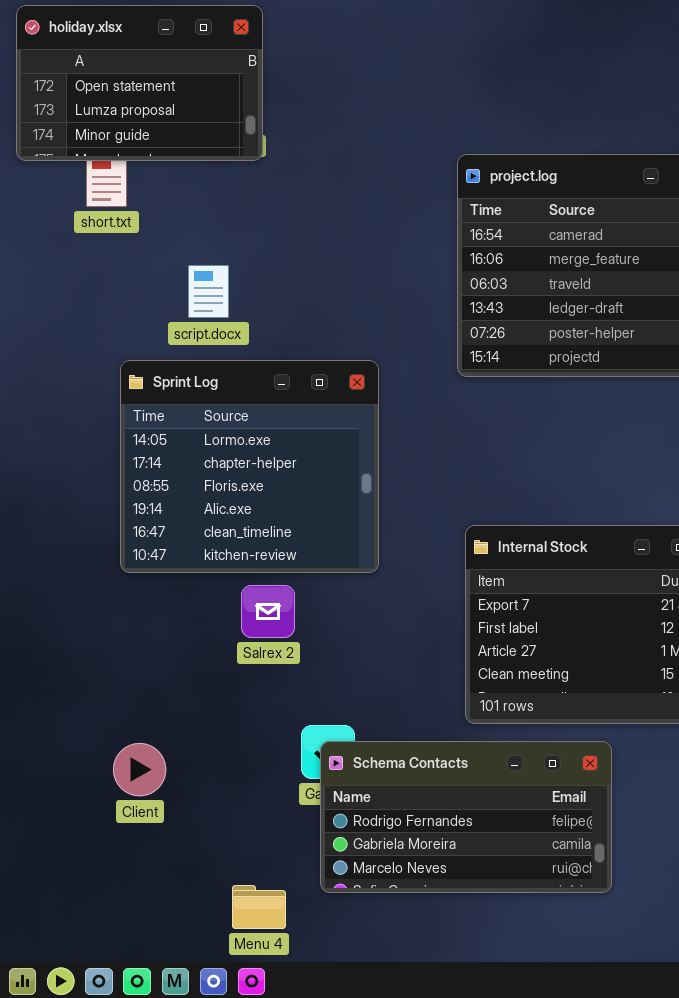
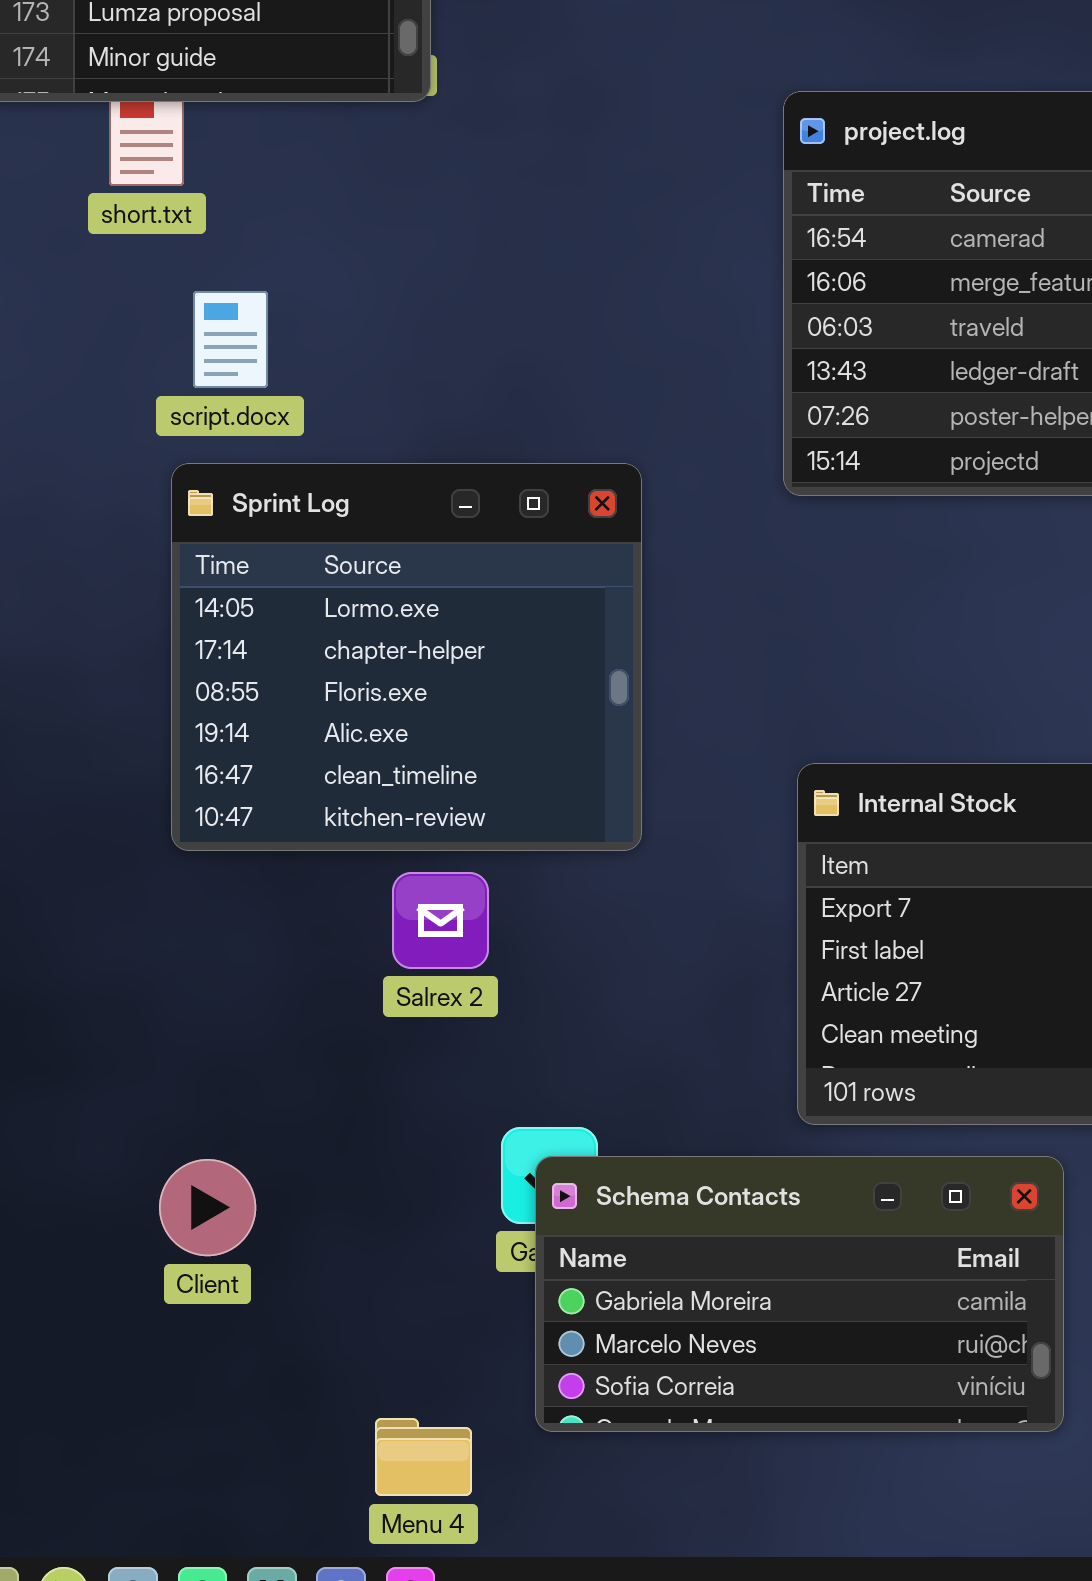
script.docx: [188,265,229,318] -> [193,291,268,388], moved
Schema Contacts: [320,741,612,893] -> [535,1156,1064,1432], scrolled down 1 row

